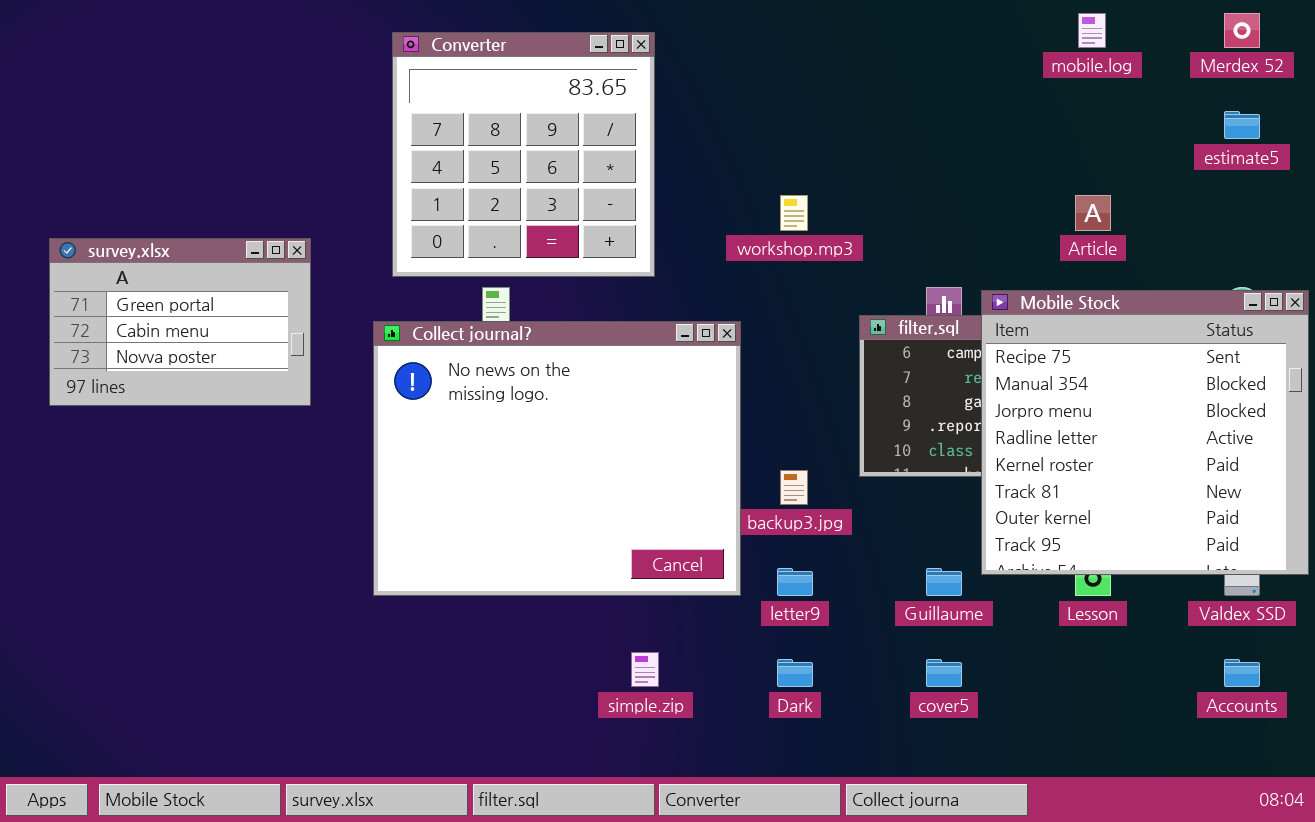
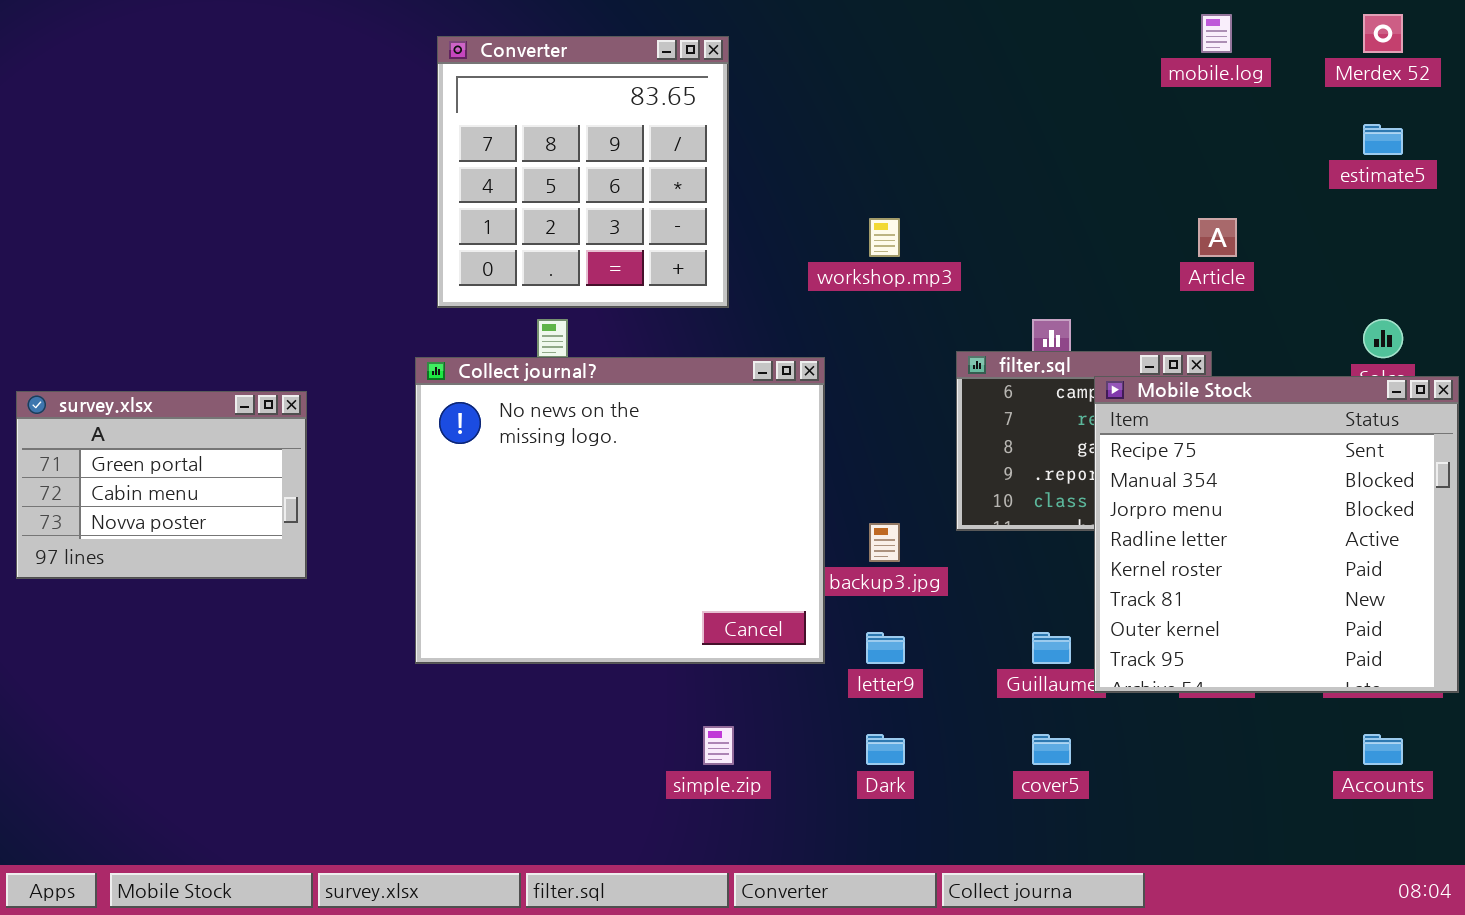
survey.xlsx: [49,238,311,406] -> [16,391,307,579], moved
Mobile Stock: [981,290,1309,575] -> [1094,376,1459,693], moved

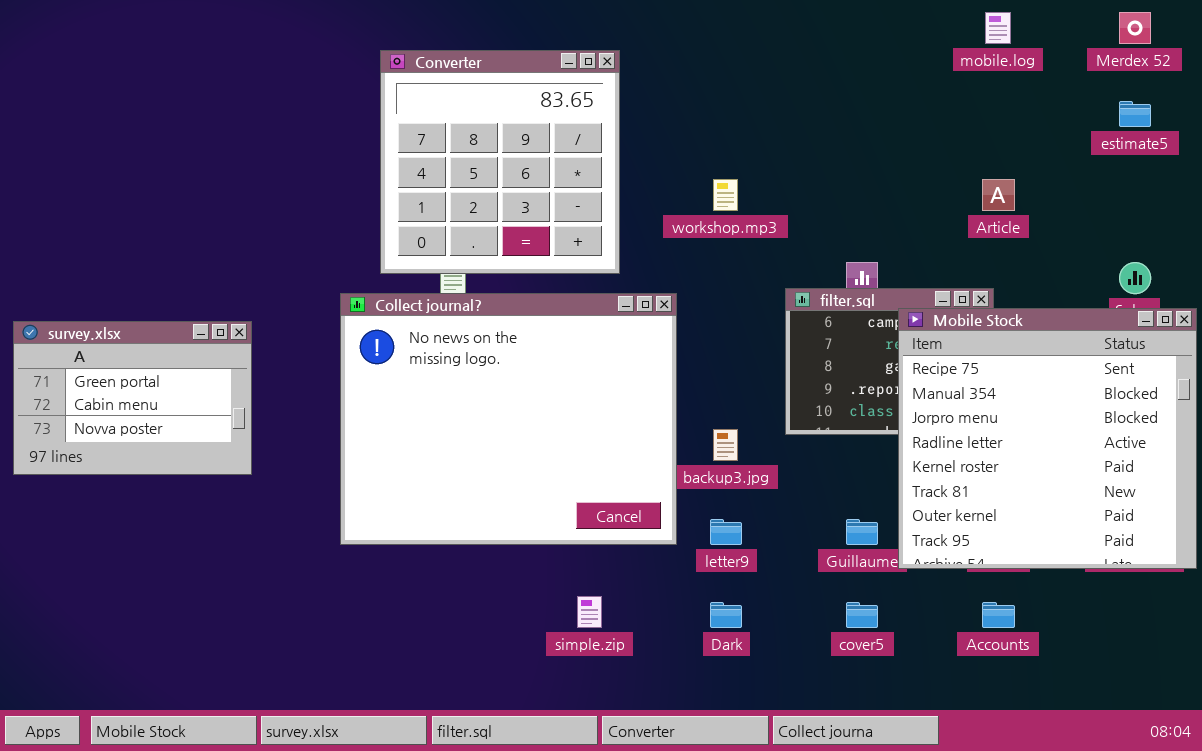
Converter: [437,36,729,308] -> [380,50,620,274], moved
Accounts: [1363,734,1403,765] -> [982,602,1015,628], moved

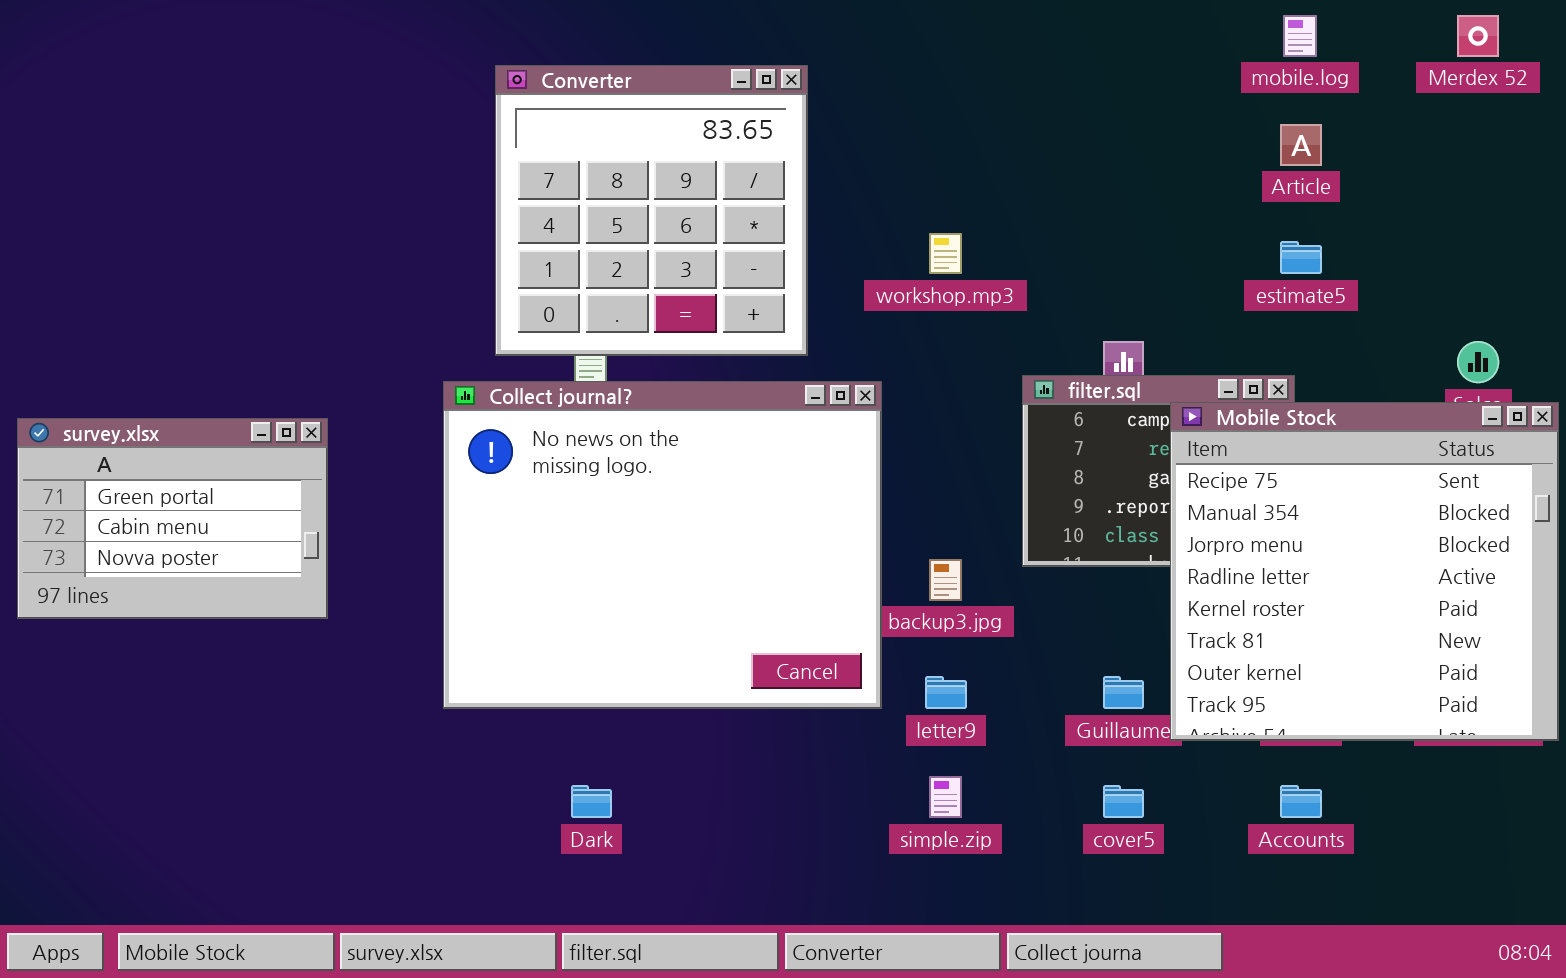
estimate5: [1119,101,1151,127] -> [1280,241,1322,274], moved
Article: [982,179,1015,211] -> [1280,124,1322,166], moved
simple.zip: [577,596,602,628] -> [929,776,962,818], moved
Dark: [710,602,742,628] -> [571,785,612,818], moved

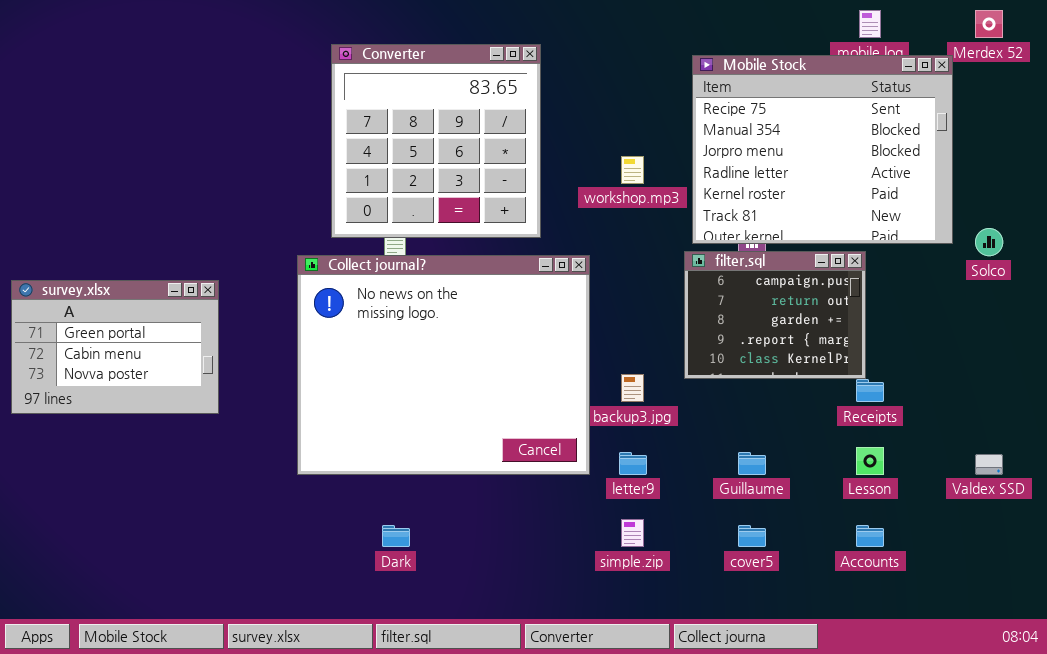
Mobile Stock: [1170,402,1559,741] -> [692,55,953,244], moved, resized

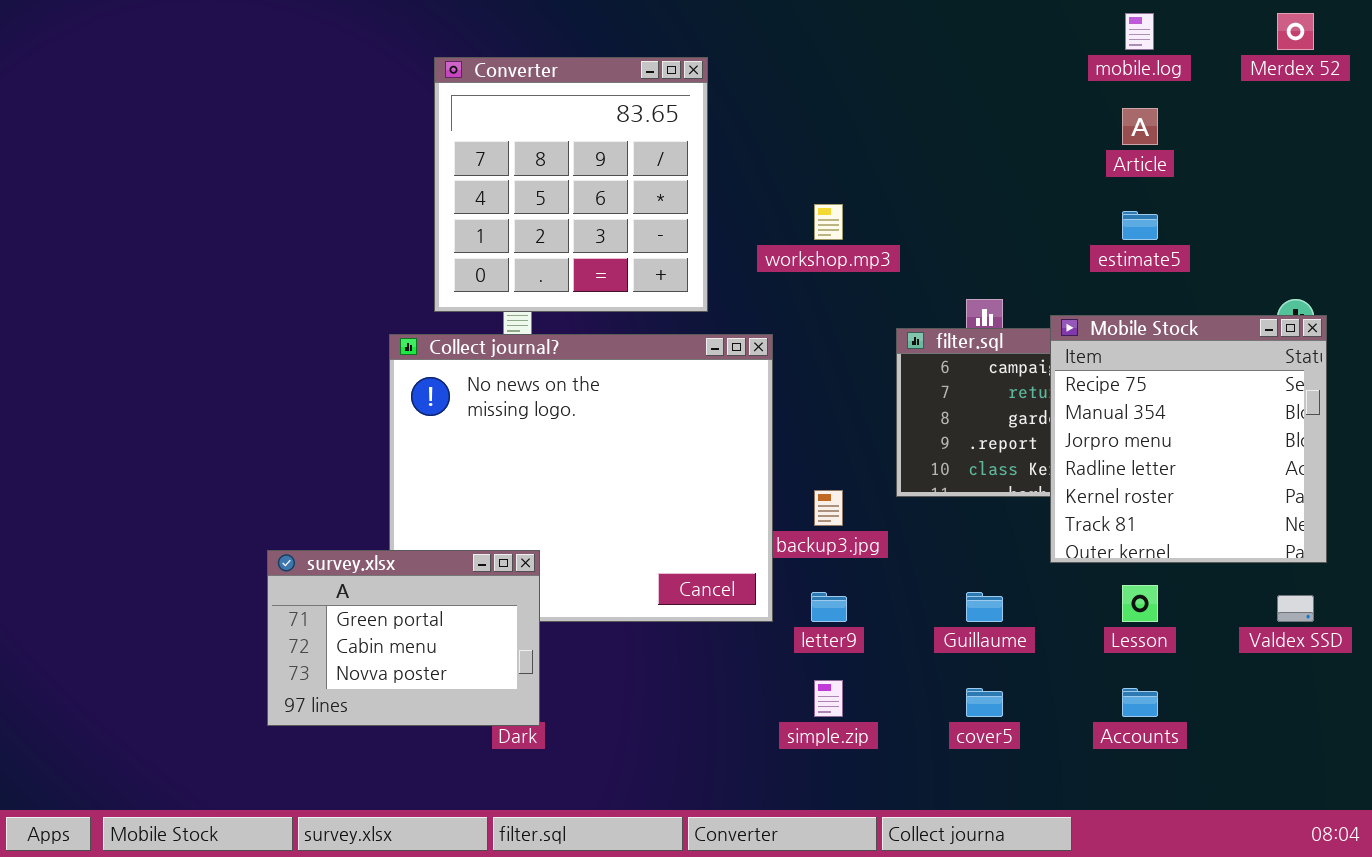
Mobile Stock: [692,55,953,244] -> [1050,315,1327,563], moved, resized
survey.xlsx: [11,280,219,414] -> [267,550,540,726], moved

